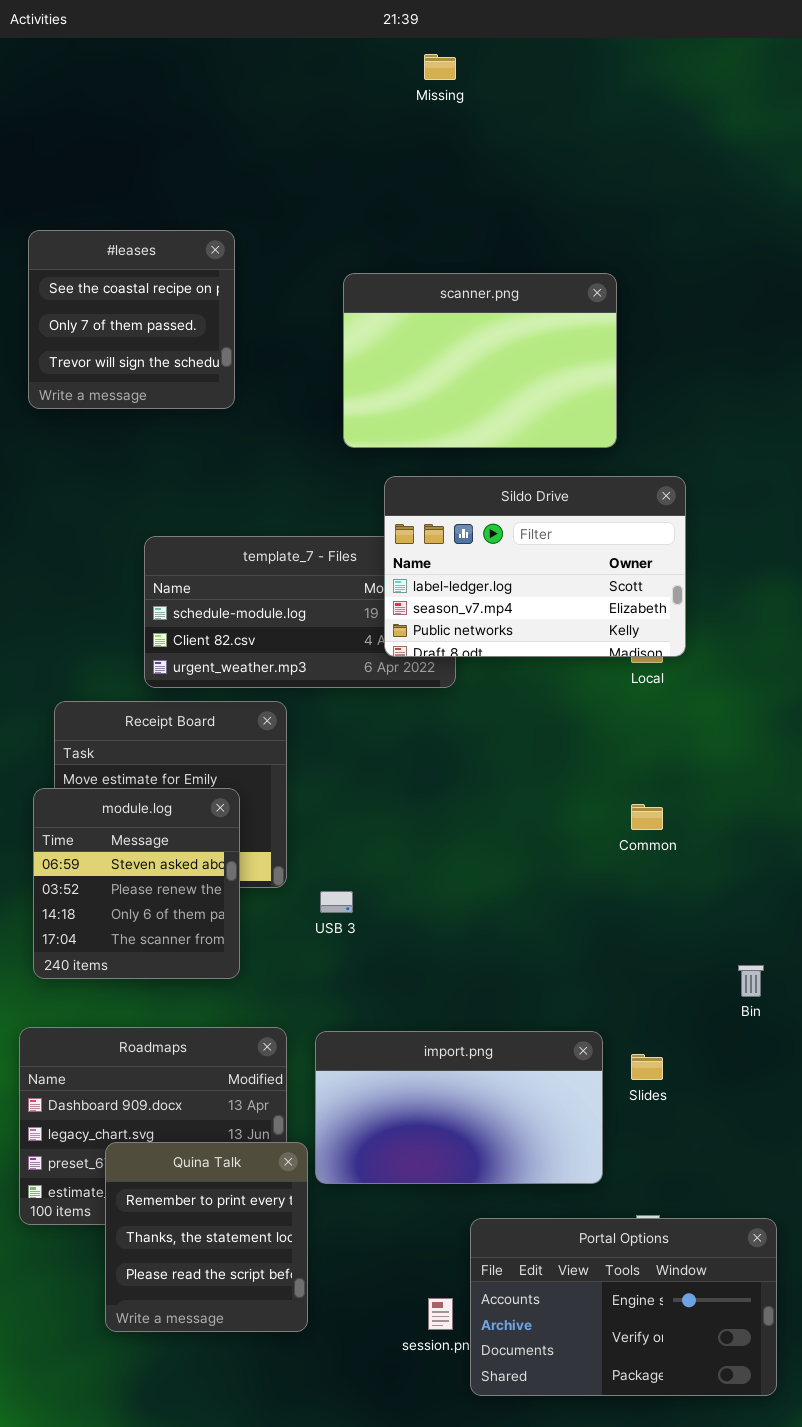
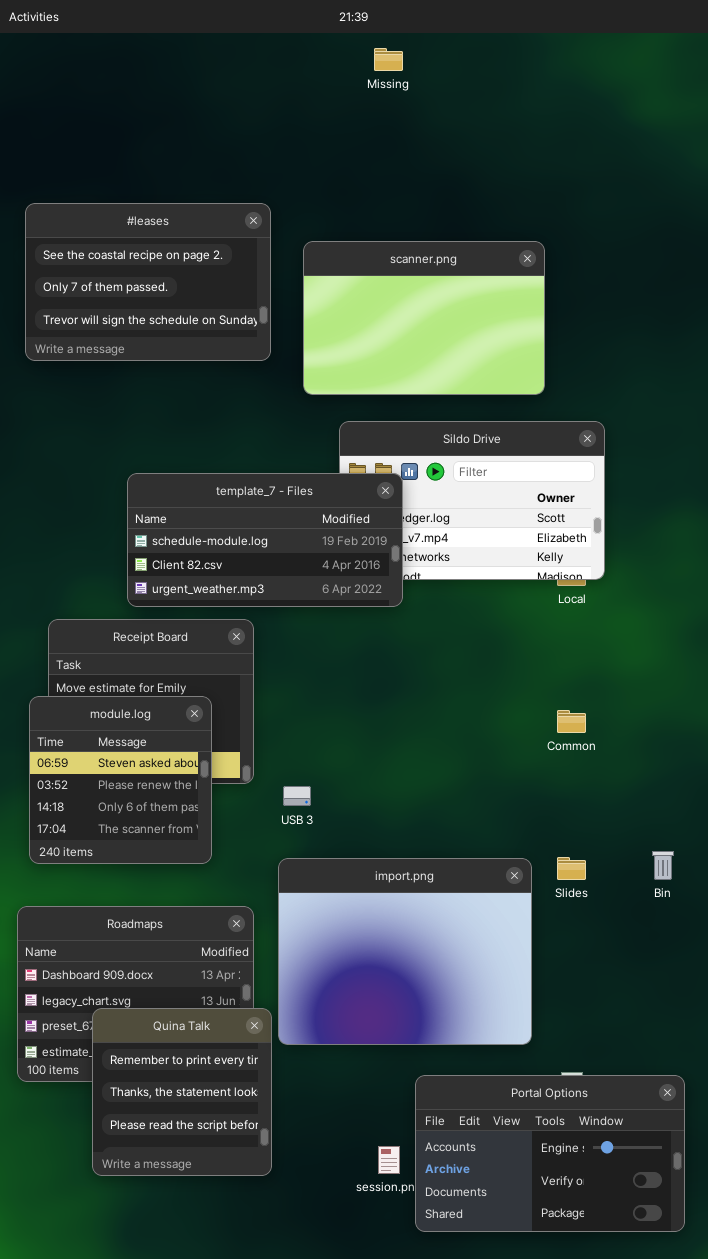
#leases: [28,230,235,409] -> [25,203,271,361], resized
template_7 - Files: [144,536,456,688] -> [127,473,403,607], raised
import.png: [315,1031,603,1184] -> [278,858,532,1045], resized
Slides: [631,1054,663,1080] -> [557,857,586,880], moved

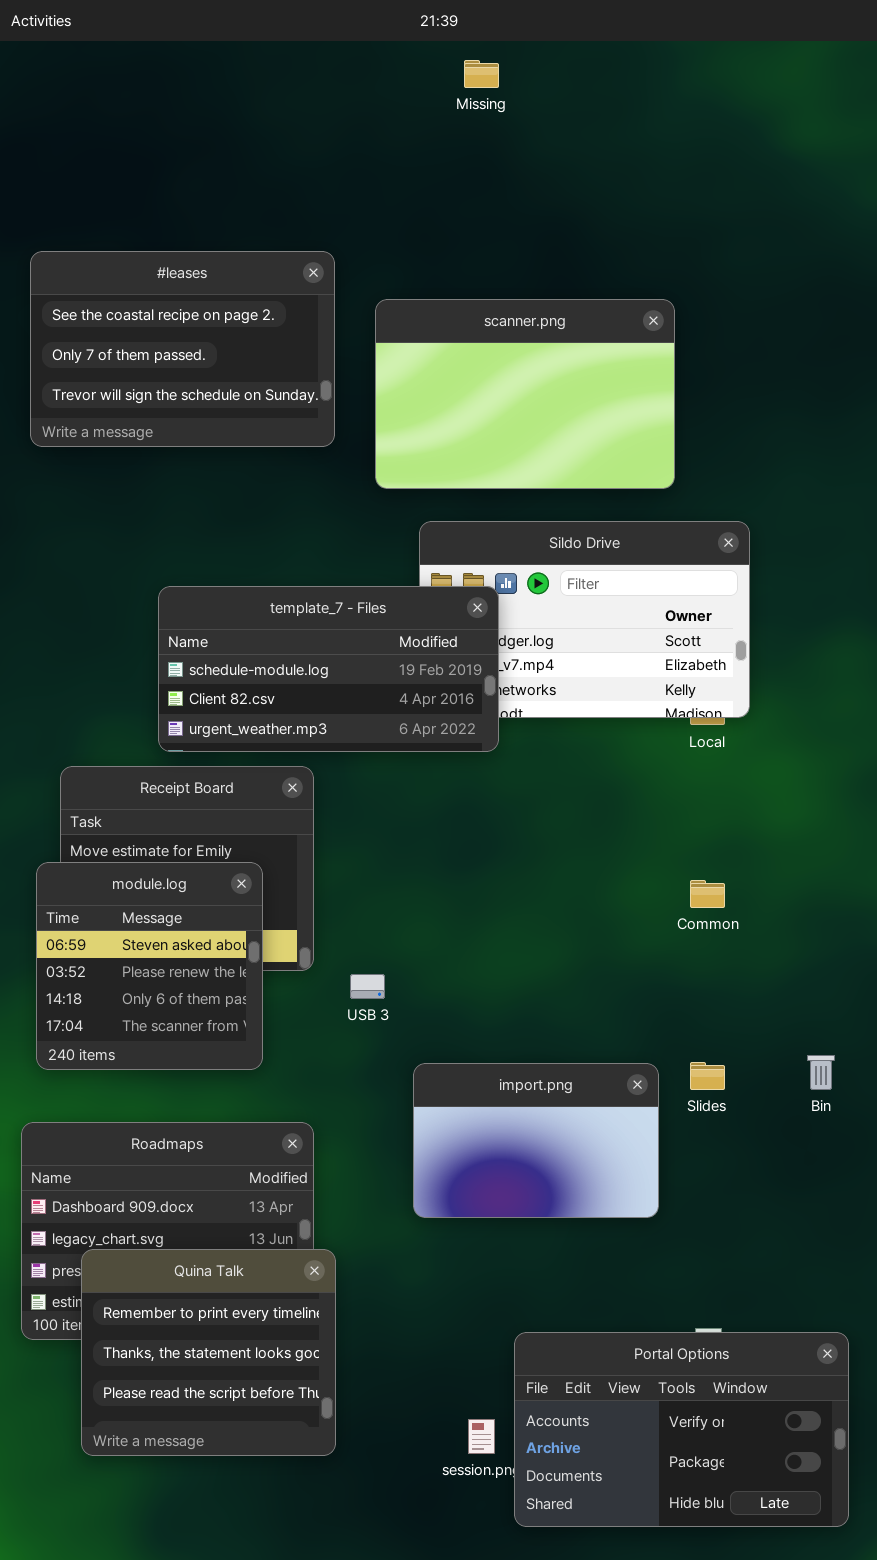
import.png: [278,858,532,1045] -> [413,1063,659,1218], resized
Quina Talk: [92,1008,272,1176] -> [81,1249,336,1456], resized
Portal Options: [415,1075,685,1232] -> [514,1332,849,1527], scrolled down 1 row

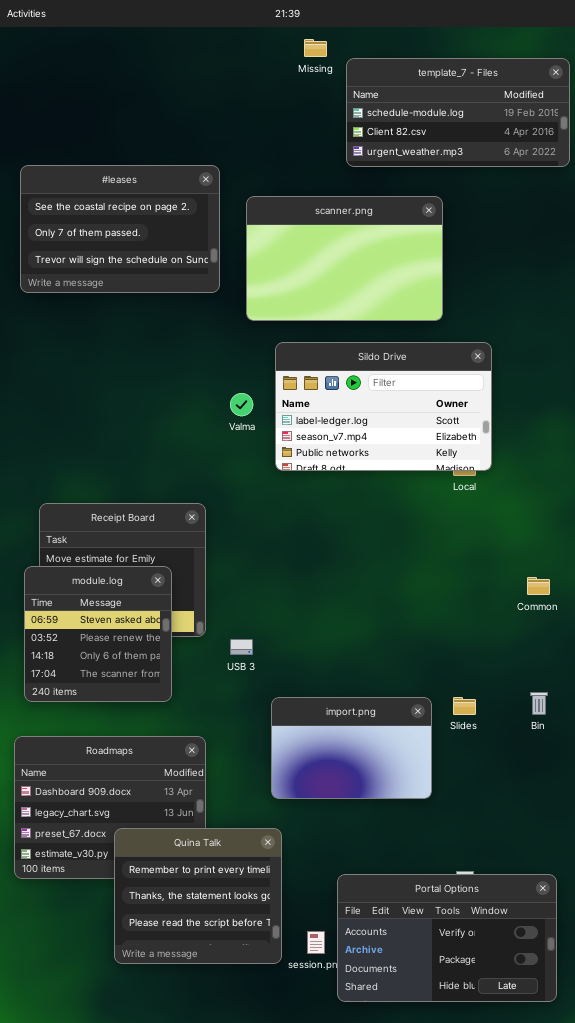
template_7 - Files: [158,586,499,752] -> [346,58,570,167], moved
Common: [690,880,725,908] -> [527,577,550,595], moved
Quina Talk: [81,1249,336,1456] -> [114,828,282,964], moved

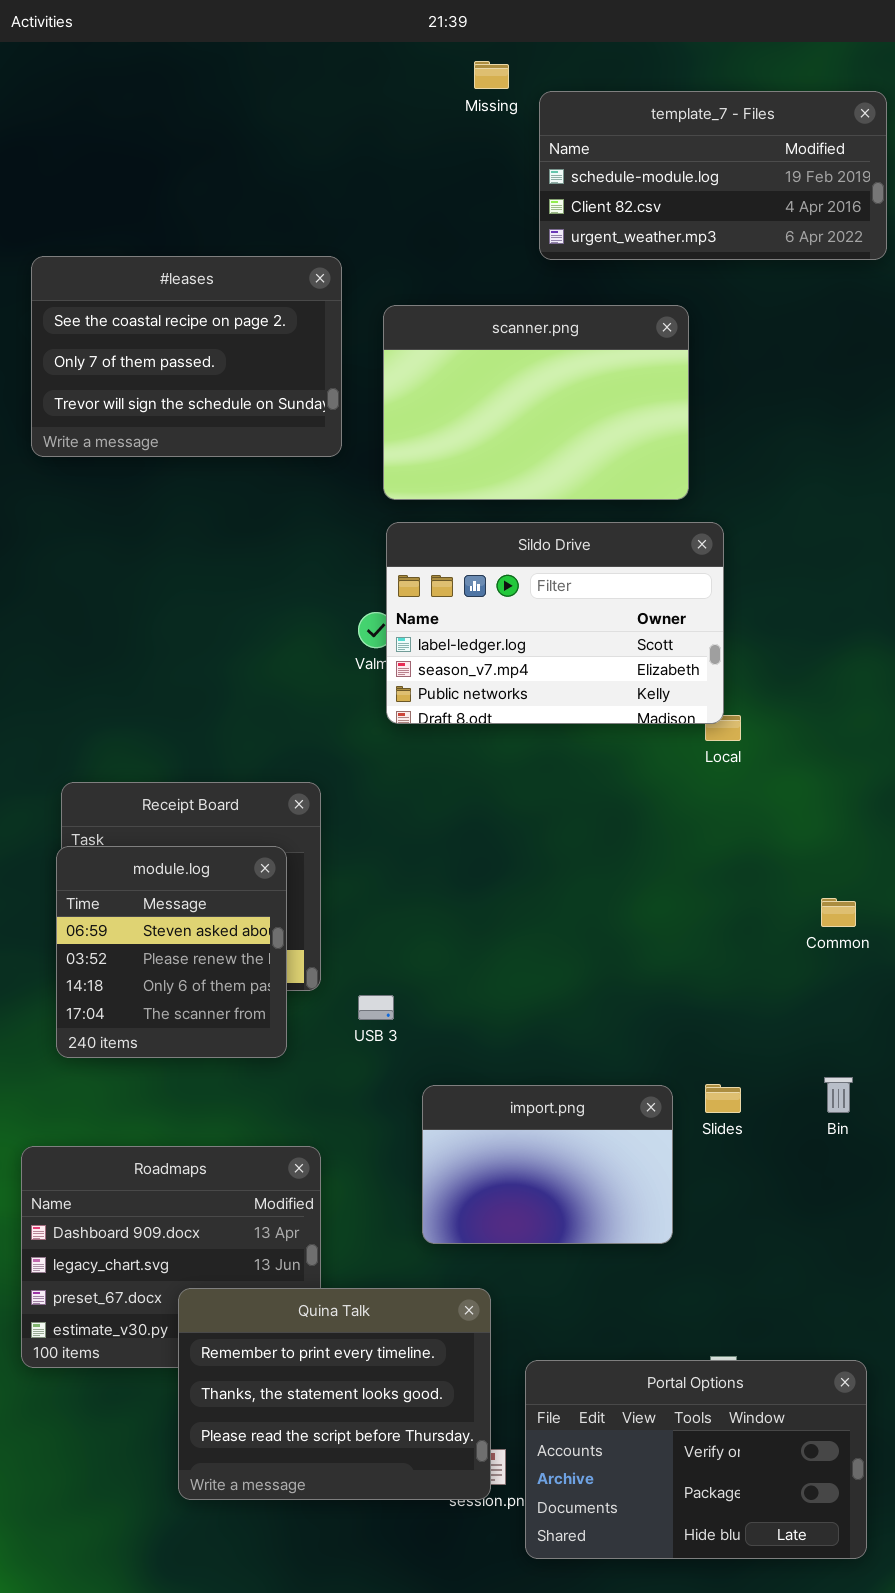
Sildo Drive: [275,342,492,471] -> [386,522,724,724], moved
module.log: [24,566,172,702] -> [56,846,287,1058], moved
Quina Talk: [114,828,282,964] -> [178,1288,491,1500], resized

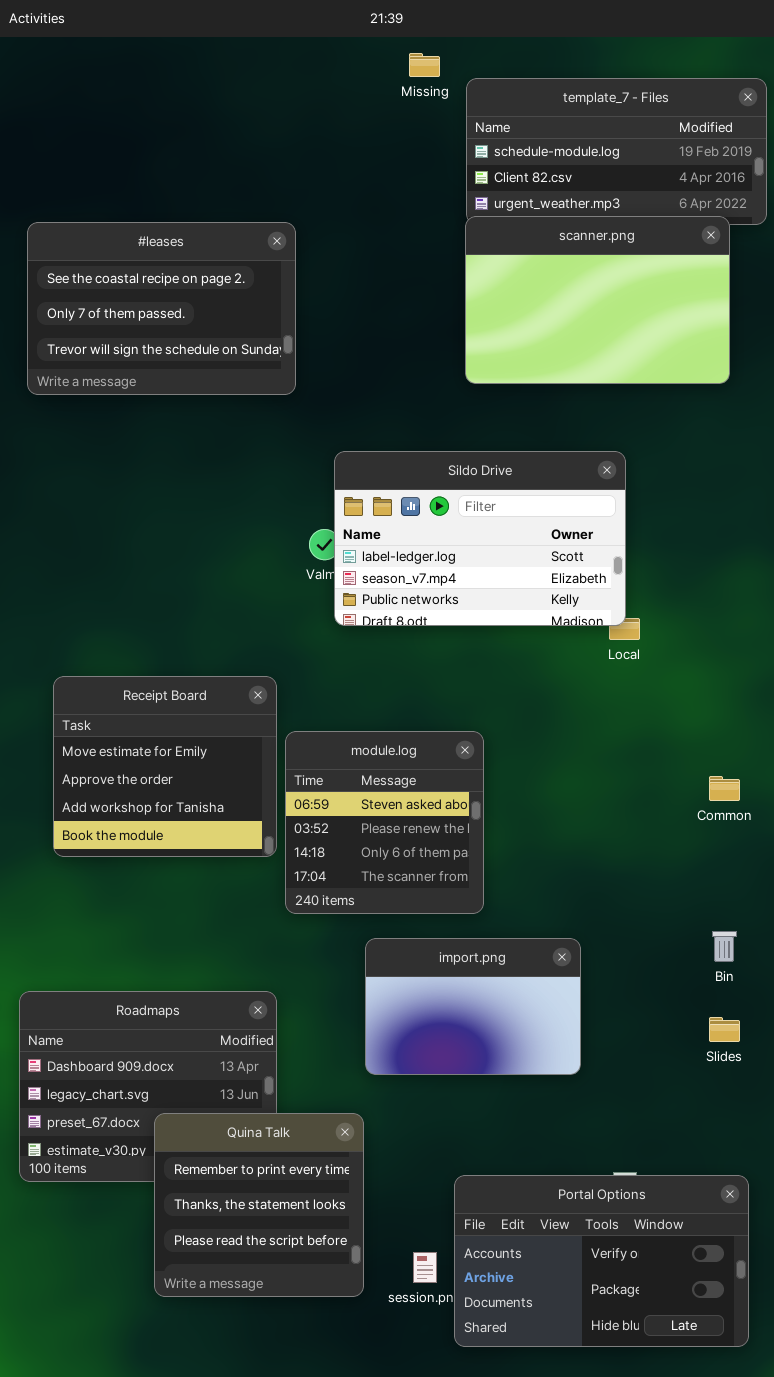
scanner.png: [383,305,689,500] -> [465,216,730,384], moved
module.log: [56,846,287,1058] -> [285,731,484,914], moved
Slides: [705,1084,741,1113] -> [709,1017,740,1042], moved
Quina Talk: [178,1288,491,1500] -> [154,1113,364,1297], resized

